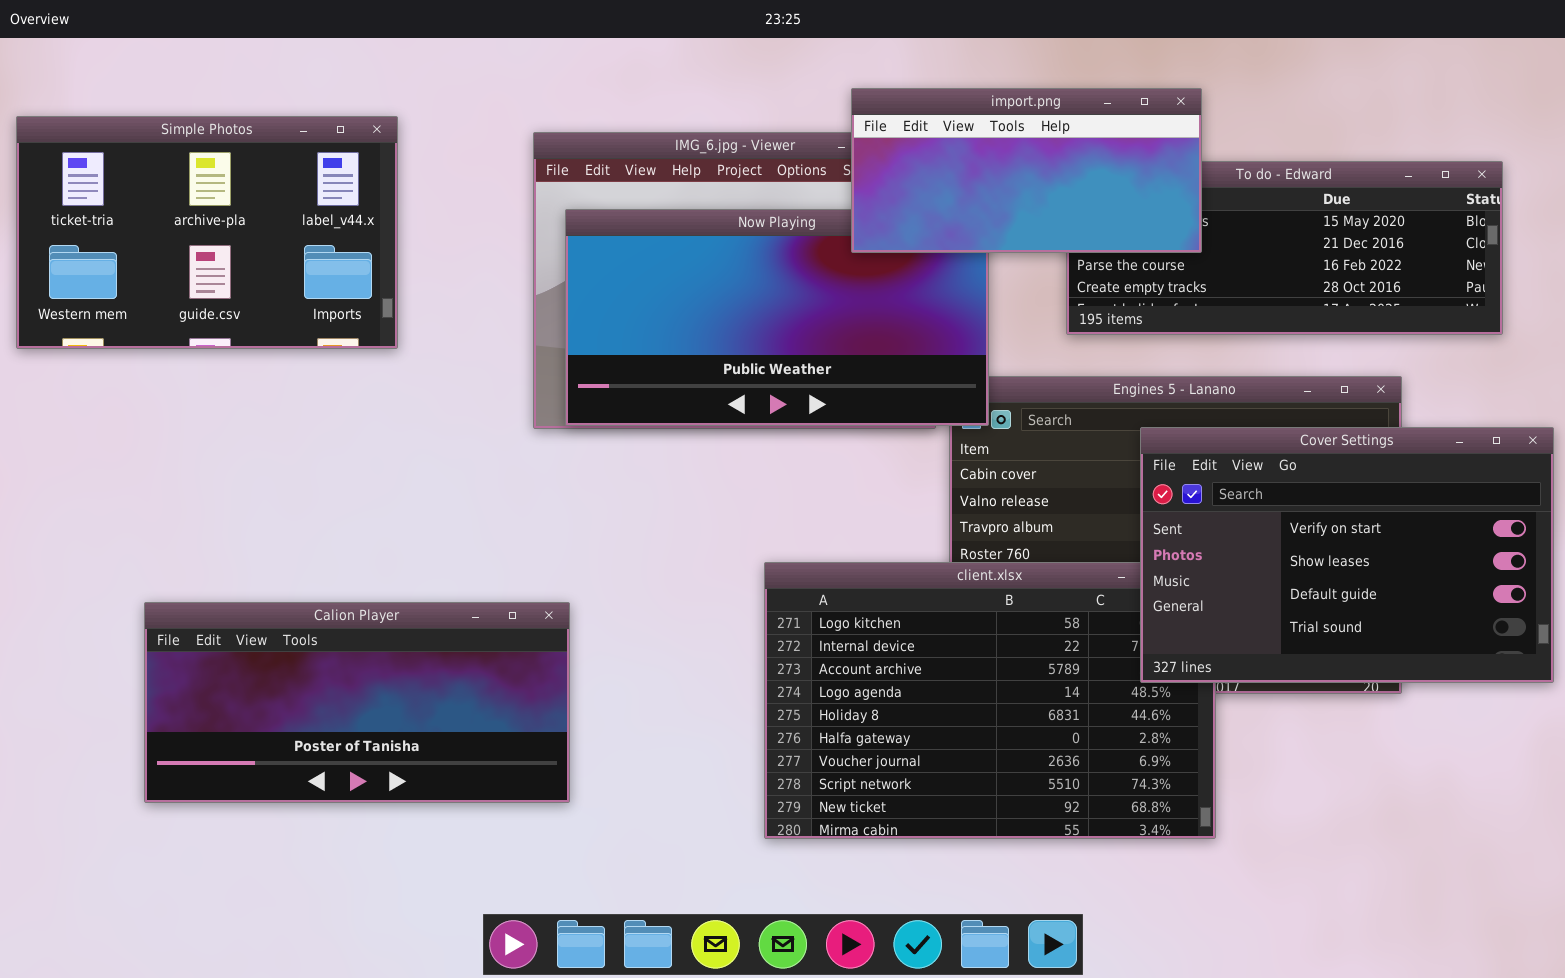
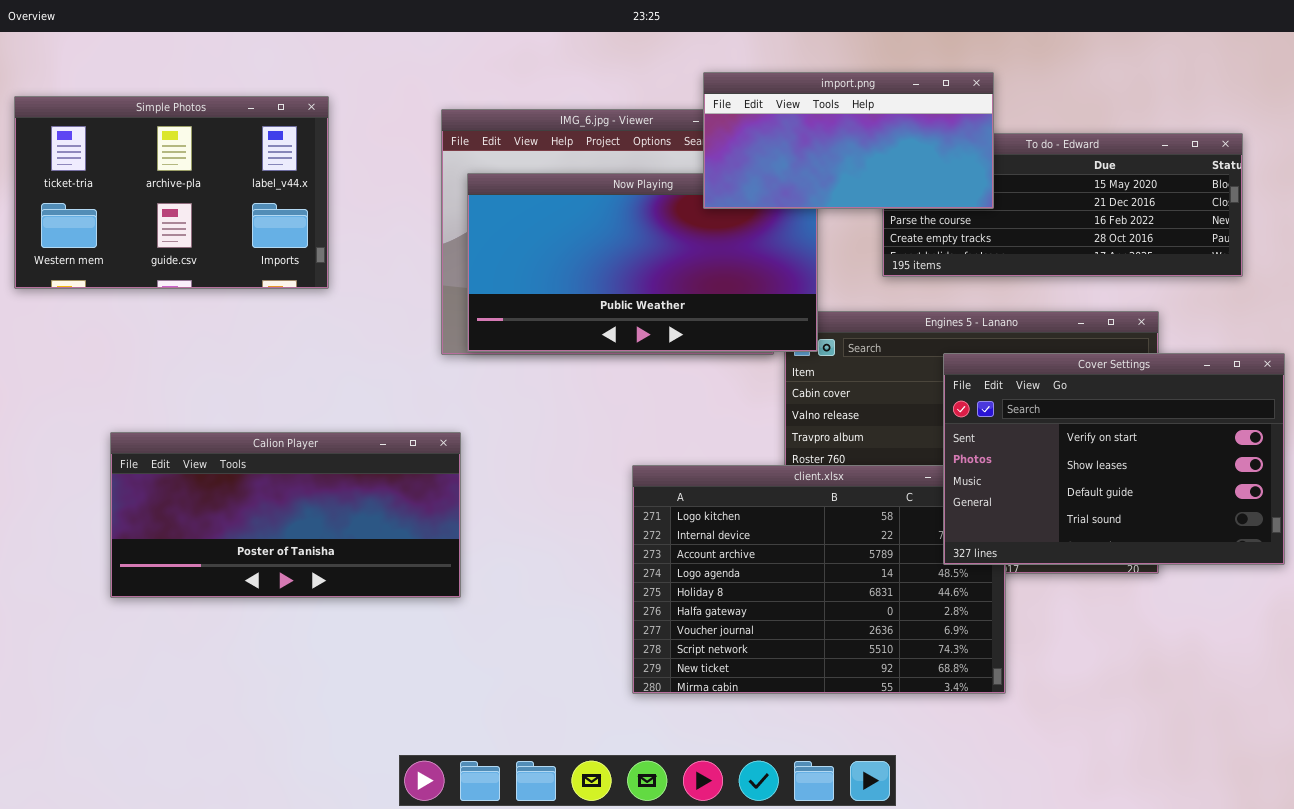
Calion Player: [144,602,570,803] -> [110,432,461,598], moved

